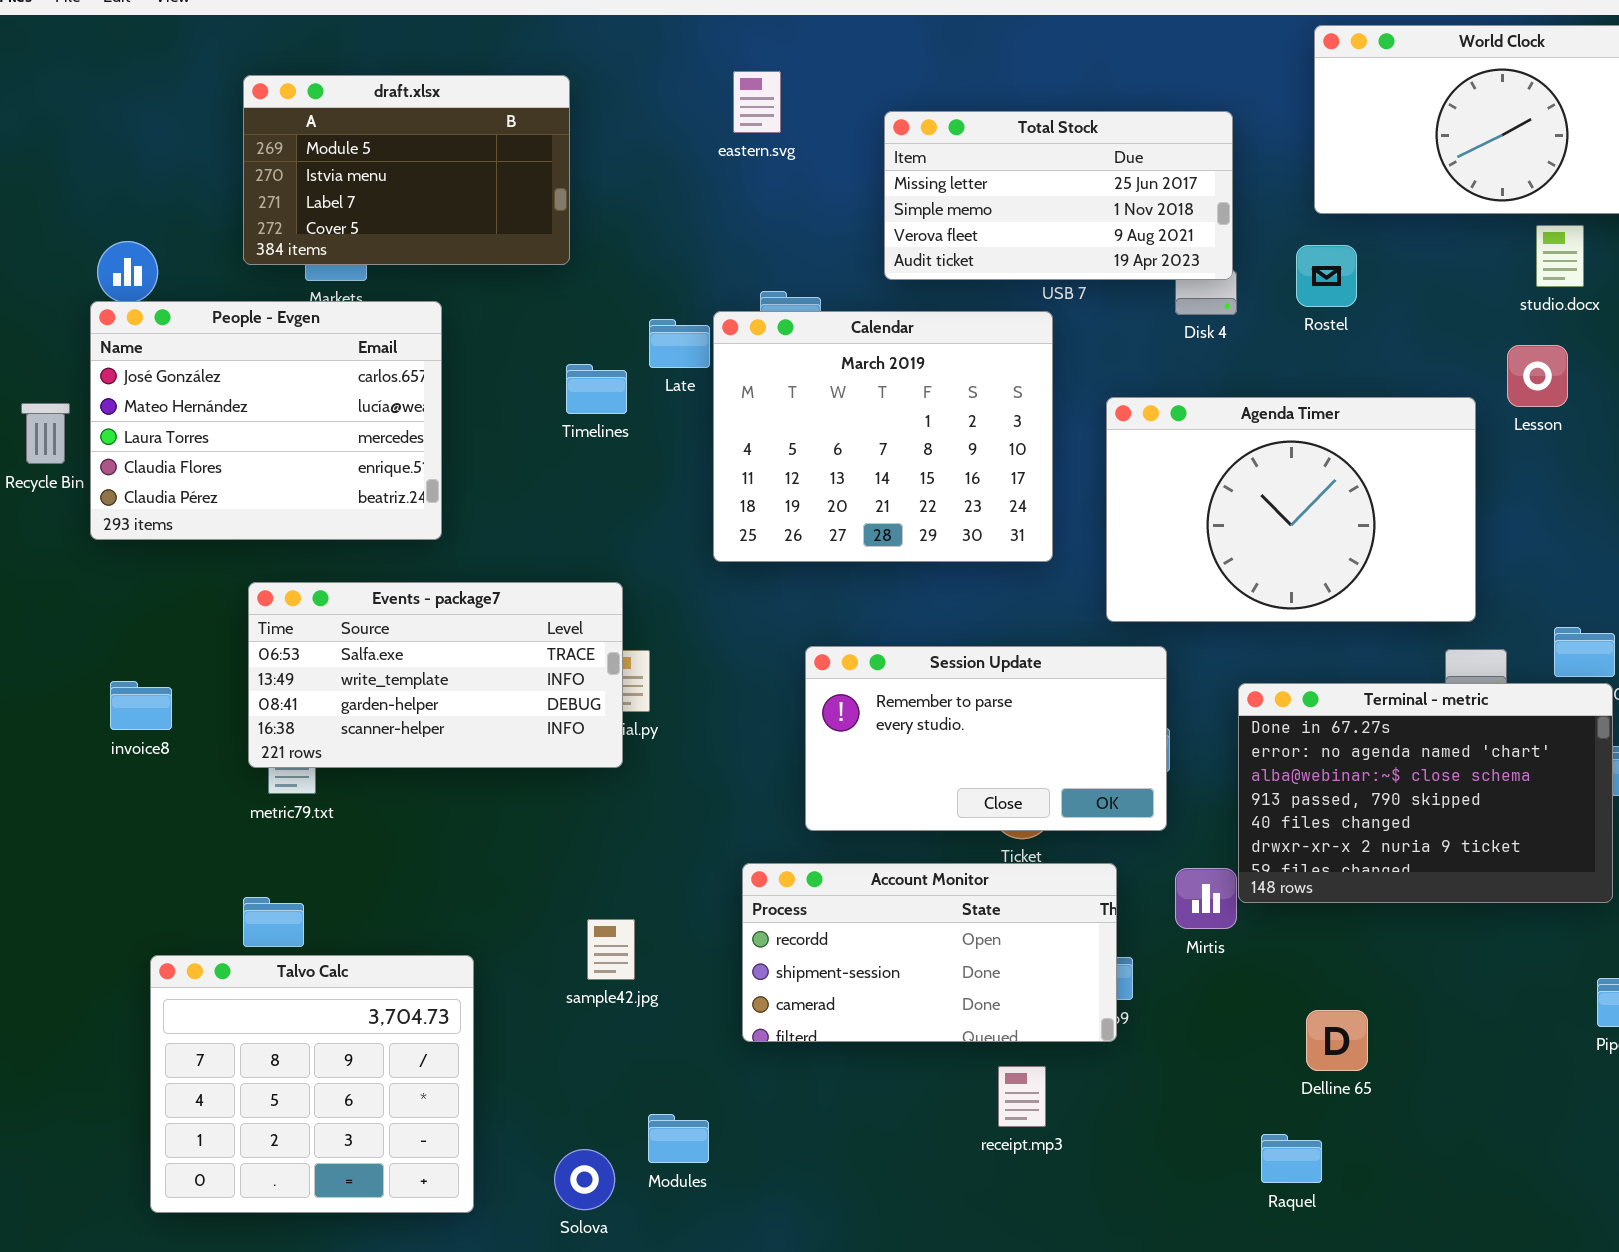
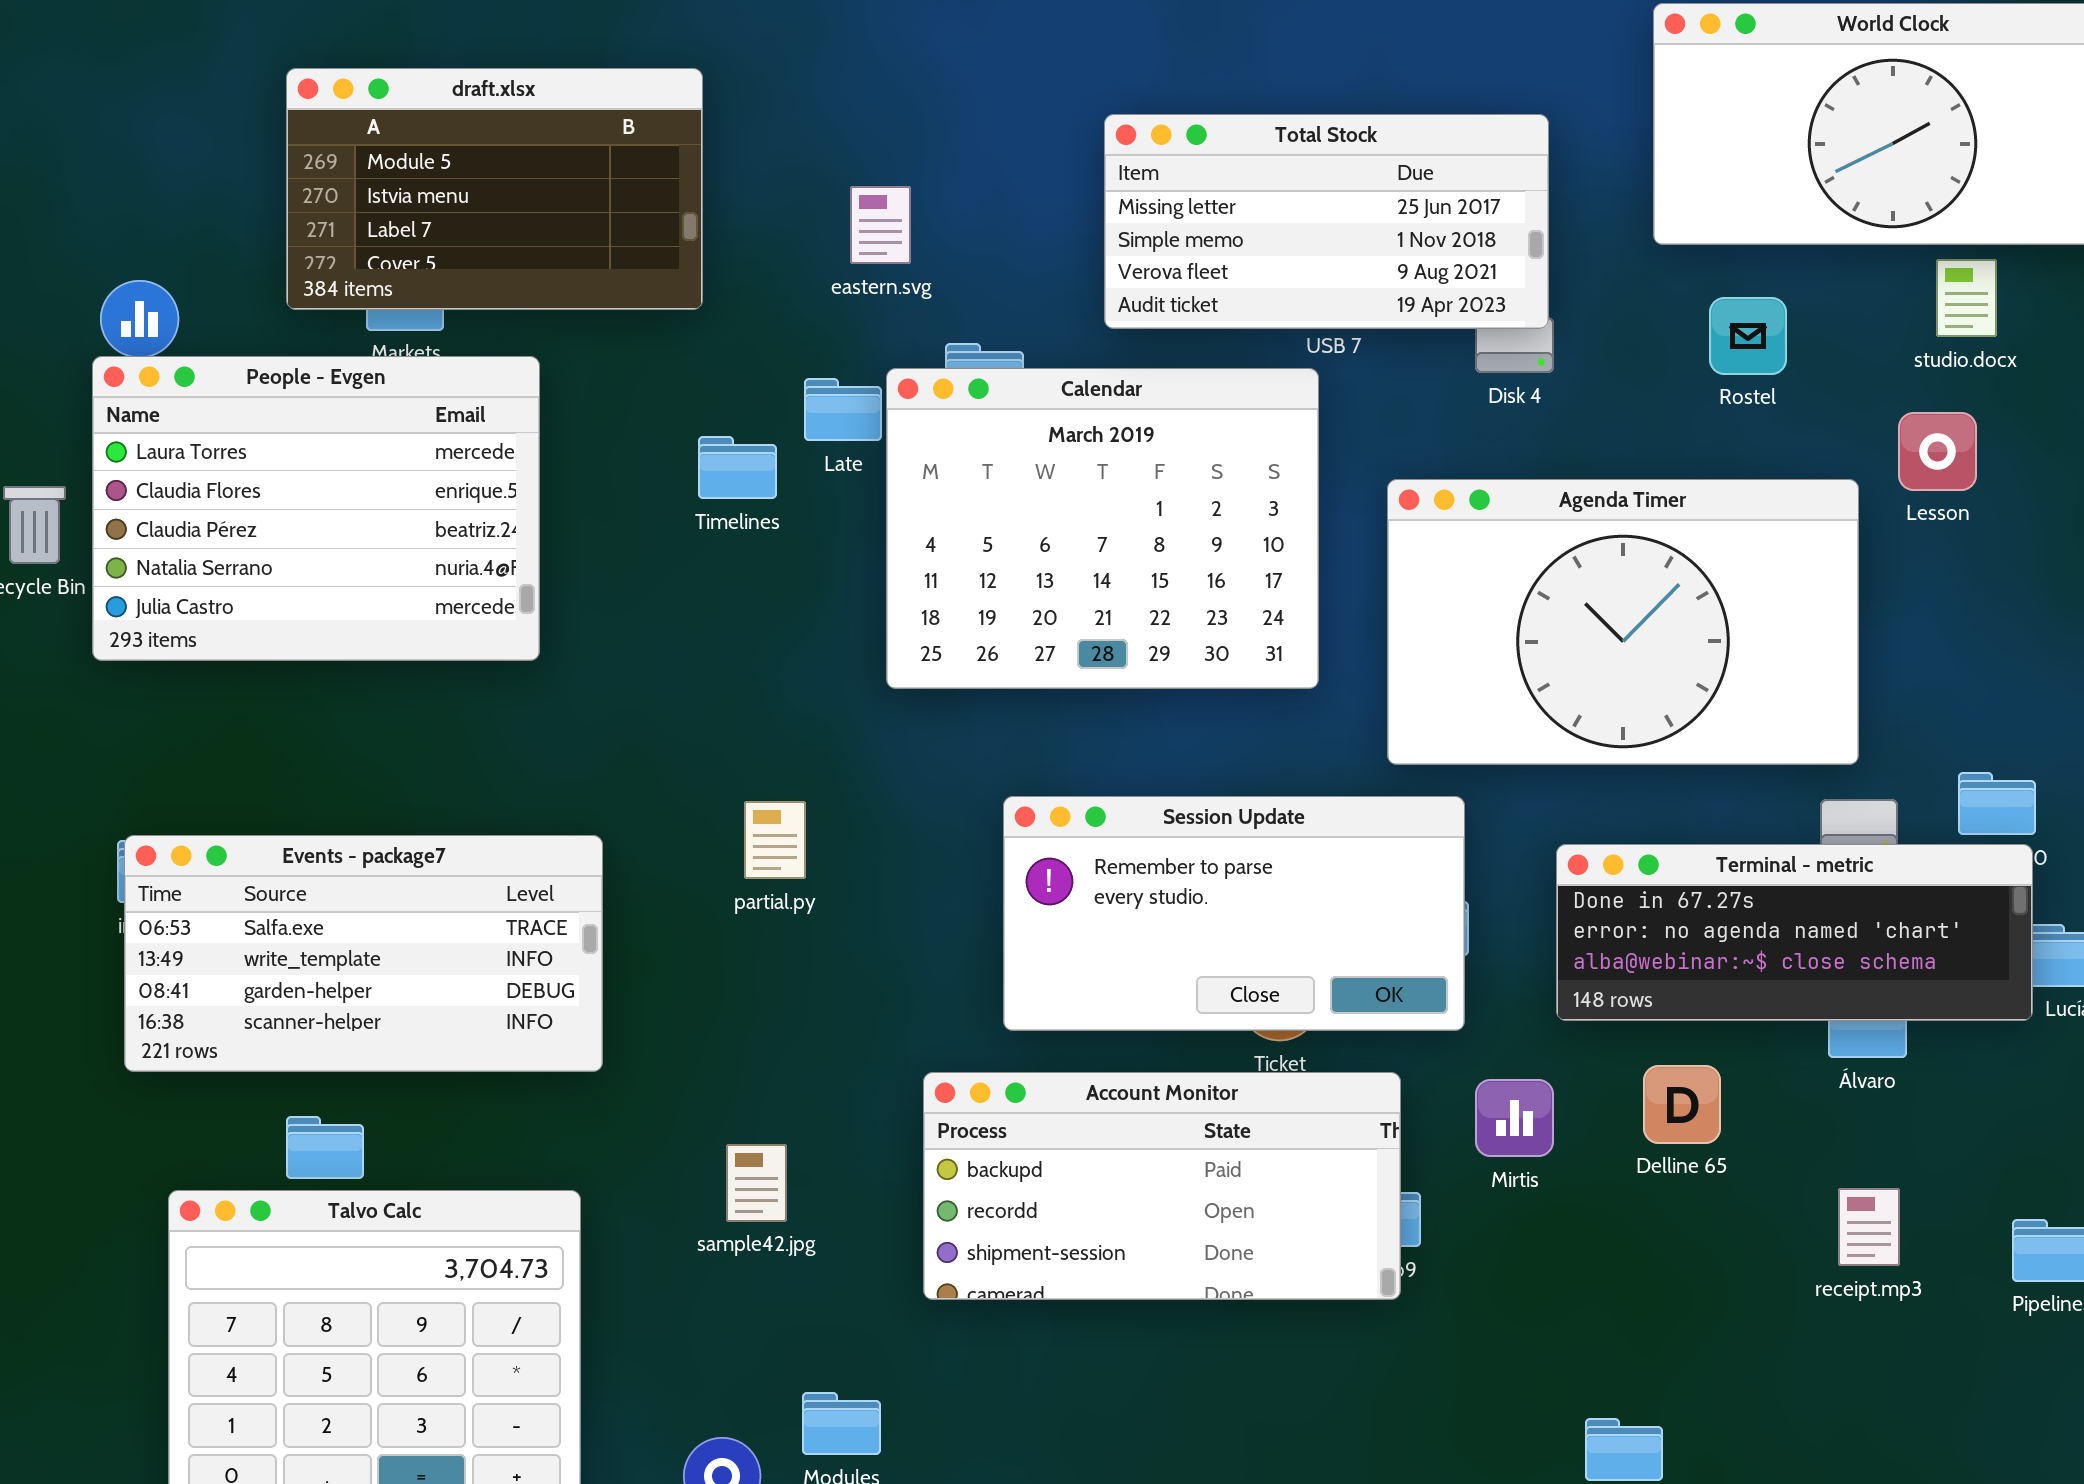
eastern.svg: [733,71,781,133] -> [850,186,911,264], moved
Rostel: [1296,245,1357,307] -> [1709,297,1787,375], moved
People - Evgen: [90,301,442,540] -> [92,356,540,661], scrolled down 2 rows
Events - package7: [248,582,623,768] -> [124,835,603,1072], moved
Terminal - metric: [1238,683,1613,903] -> [1556,844,2033,1021], resized
Account Monitor: [742,863,1117,1042] -> [923,1072,1401,1300], scrolled up 1 row
Delline 65: [1306,1010,1368,1071] -> [1643,1065,1721,1144], moved
receipt.mp3: [998,1066,1046,1127] -> [1838,1188,1900,1266], moved

